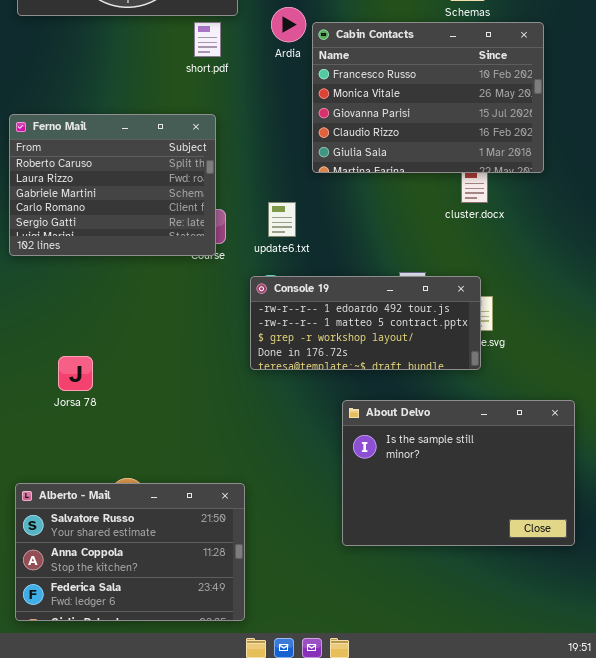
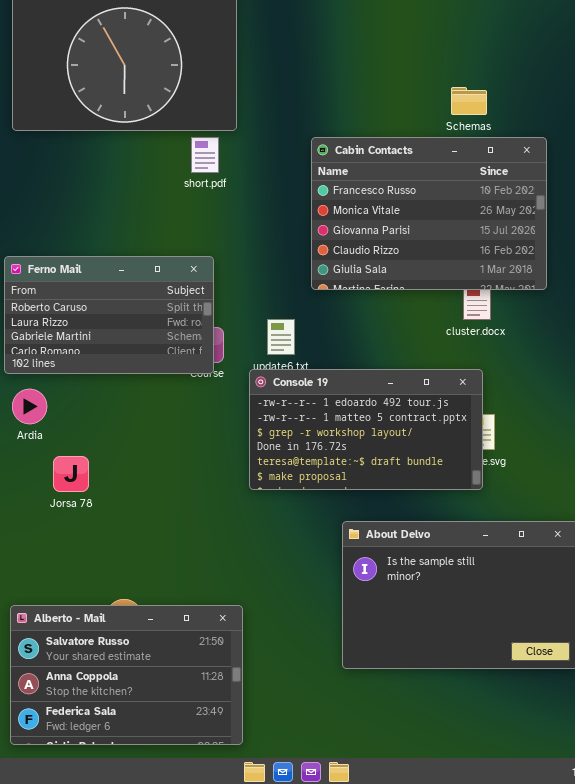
Ardia: [271,7,306,42] -> [12,389,47,424], moved
Ferno Mail: [9,114,216,256] -> [4,256,214,374], resized
Console 19: [250,276,481,370] -> [249,369,483,490], resized
Jorsa 78: [58,356,93,391] -> [53,456,89,492], moved

